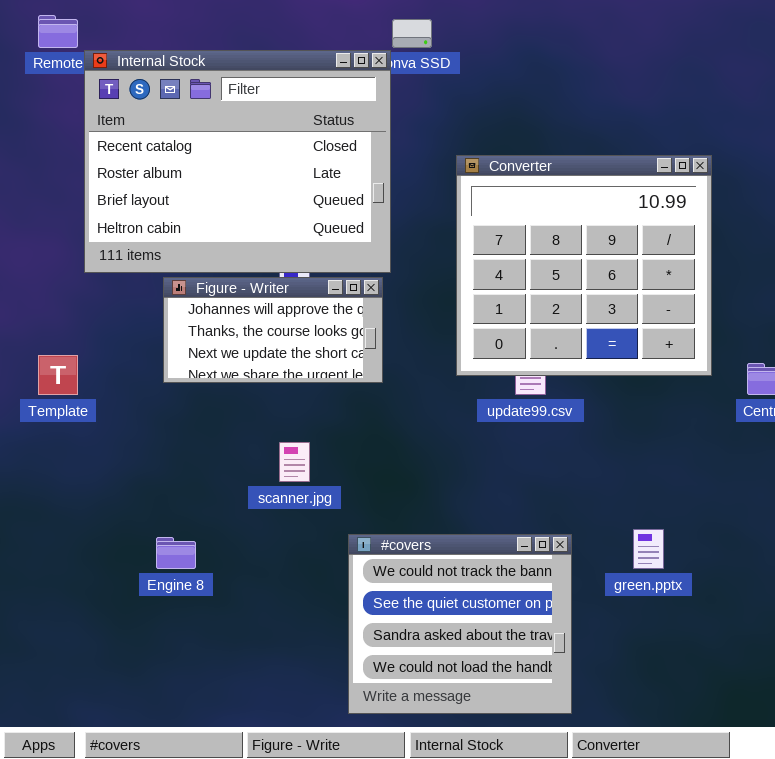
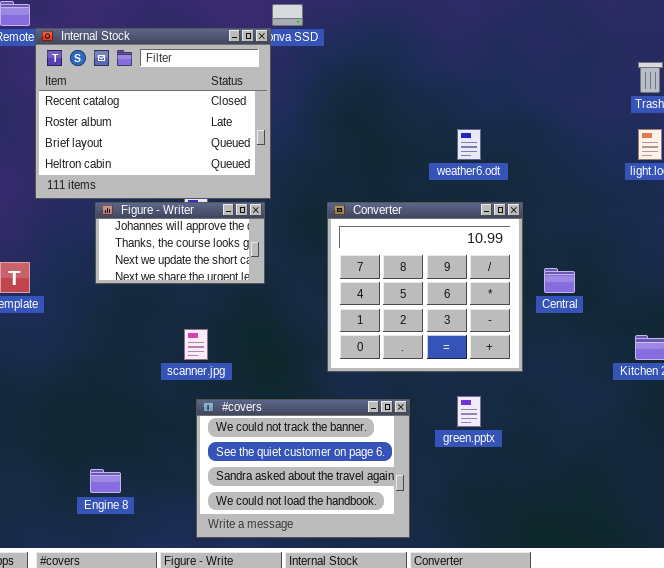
Converter: [456,155,712,376] -> [327,202,523,372], moved
#covers: [348,534,572,714] -> [196,399,410,538], resized
Engine 8: [156,537,196,569] -> [90,469,121,493], moved

